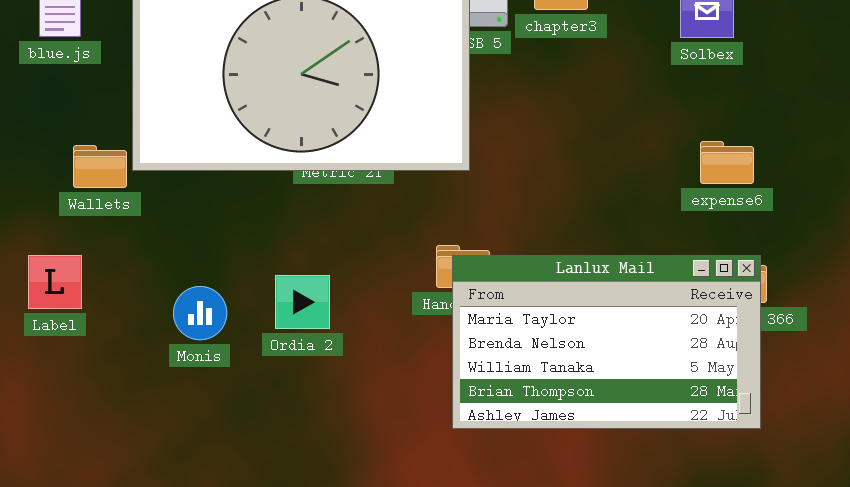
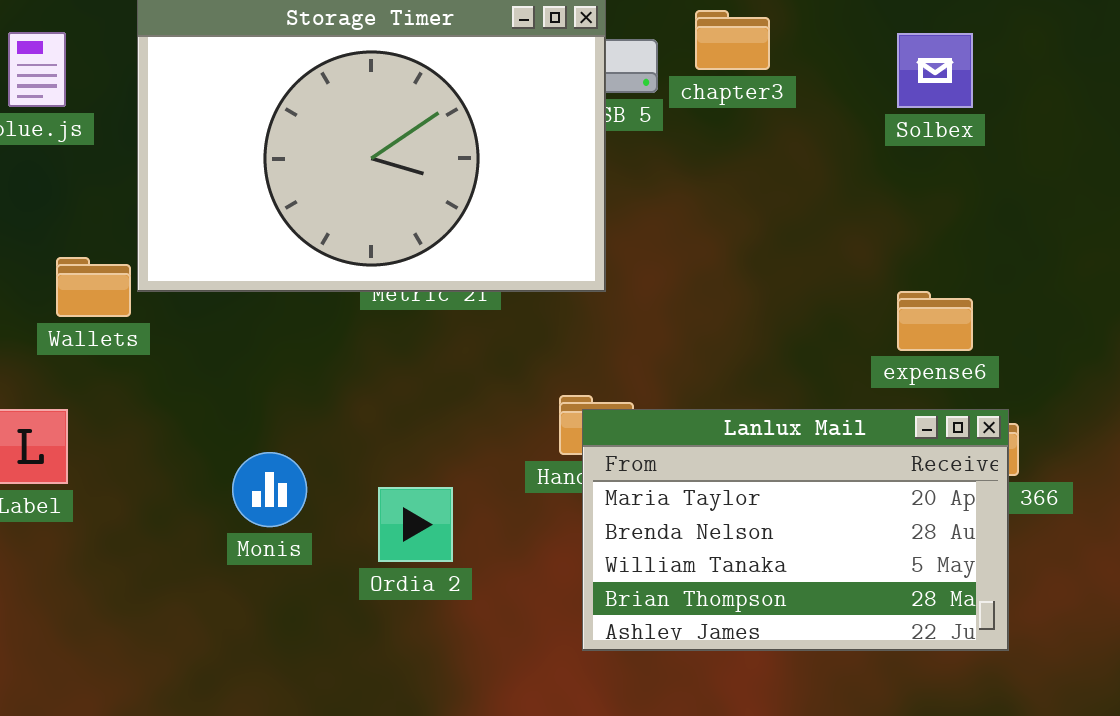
expense6: [700,141,754,184] -> [897,291,973,351], moved
Ordia 2: [275,275,330,329] -> [378,487,453,562], moved
Monis: [173,286,227,340] -> [232,452,307,527], moved

